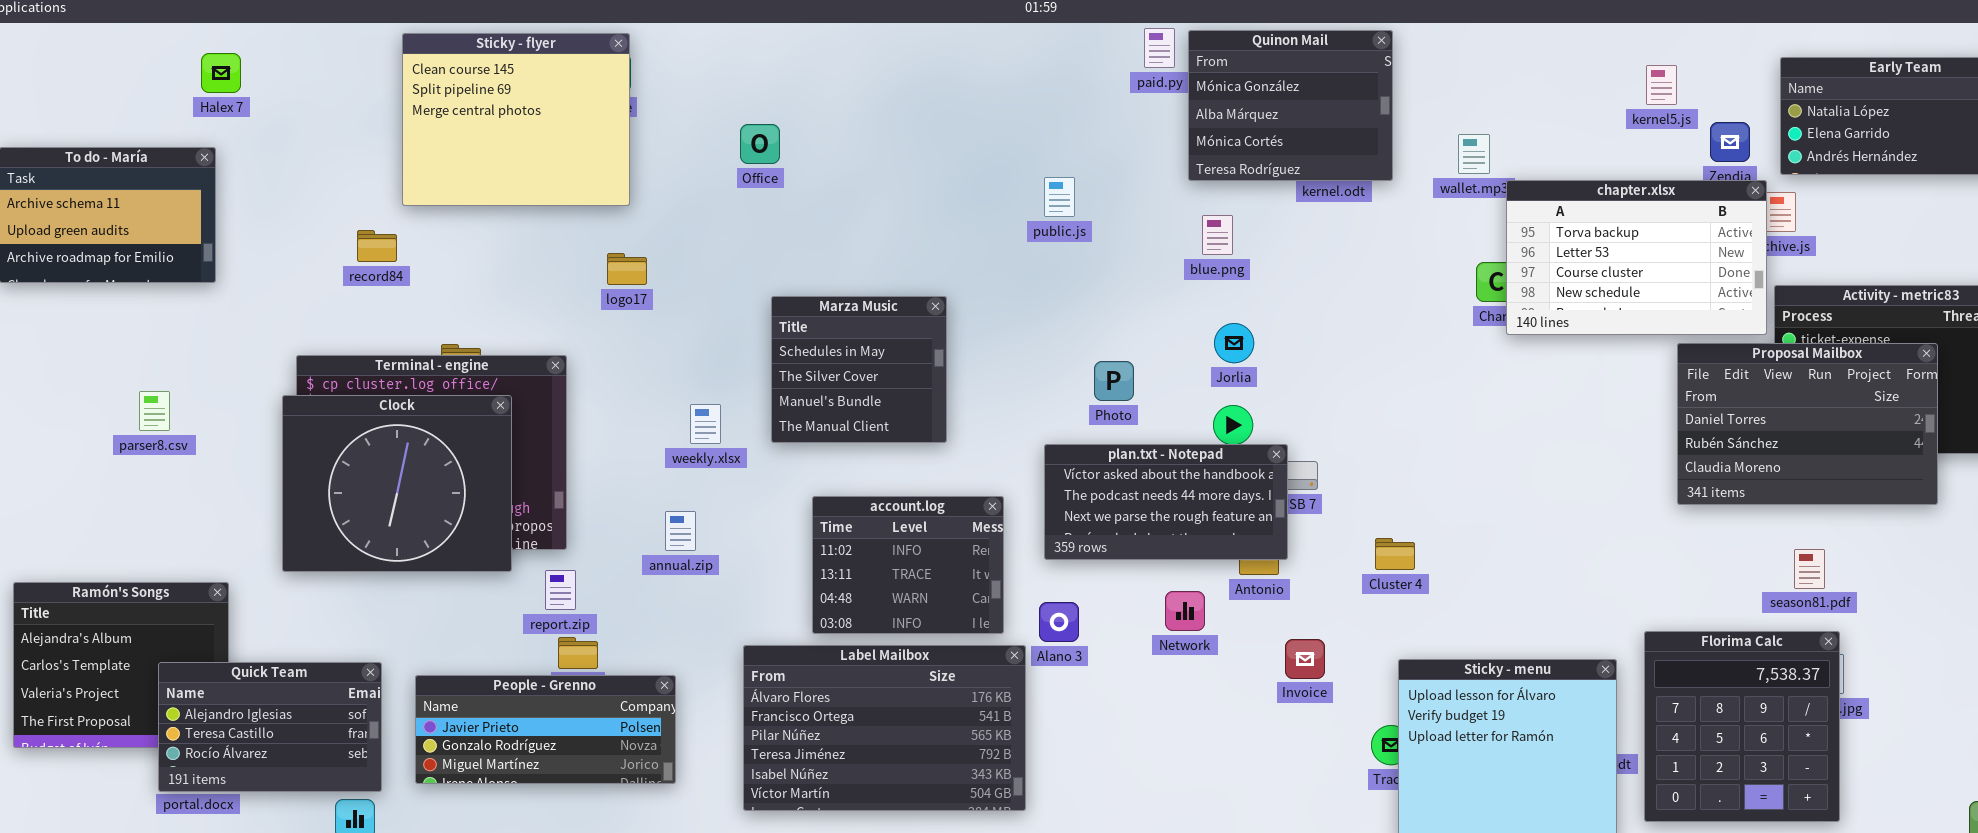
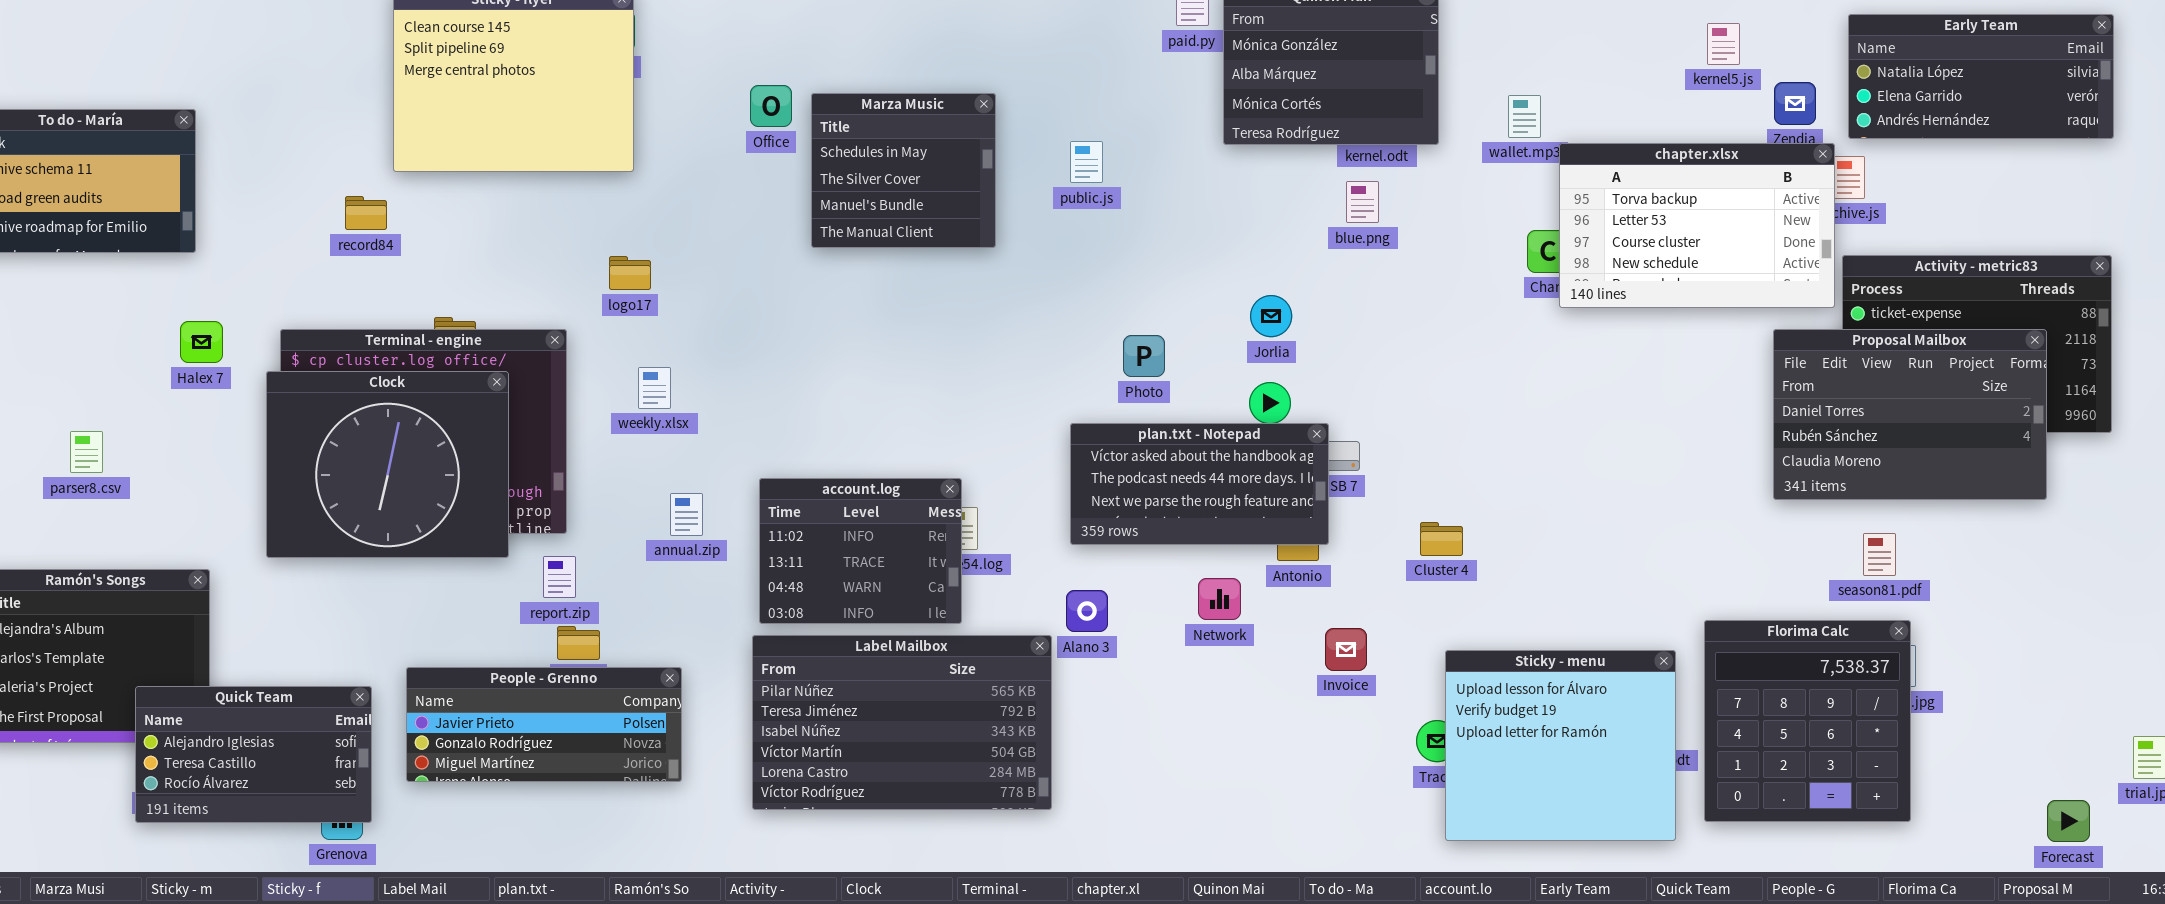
Halex 7: [201,53,241,93] -> [180,321,223,363], moved
blue.png: [1202,215,1233,255] -> [1346,181,1379,223], moved
logo17: [607,253,647,285] -> [609,256,651,290], moved
Marza Music: [771,296,947,443] -> [811,93,996,248], moved
Proposal Mailbox: [1677,343,1938,505] -> [1773,329,2047,500], moved
parser8.csv: [139,391,170,431] -> [70,431,103,473], moved
weekly.xlsx: [690,404,721,444] -> [638,367,671,409], moved
account.log: [812,496,1004,634] -> [759,478,962,624], moved
Label Mailbox: [743,645,1026,811] -> [752,635,1052,810], scrolled down 2 rows
Quick Team: [158,662,382,792] -> [135,686,372,823], moved

